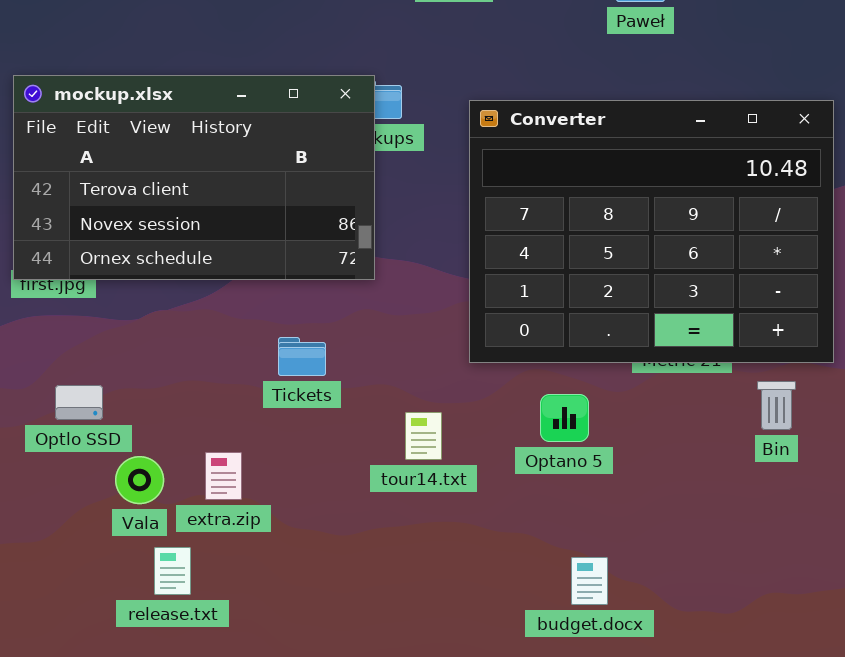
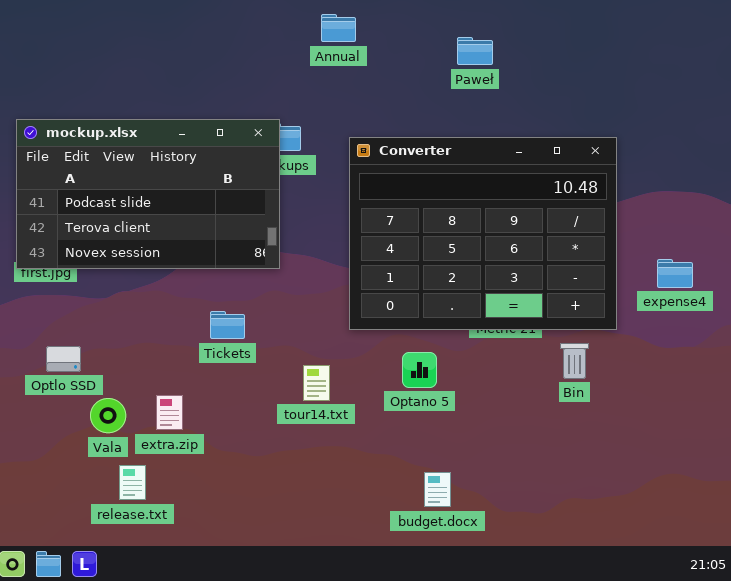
mockup.xlsx: [13,75,375,280] -> [16,119,280,269], scrolled up 1 row

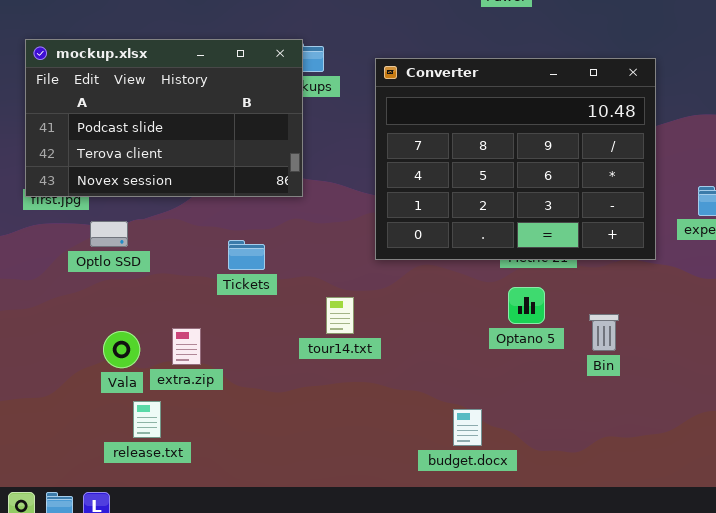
Bin: [560,343,589,379] -> [589,314,619,351], moved
Optlo SSD: [46,346,81,372] -> [90,221,128,247], moved
Optano 5: [402,352,437,388] -> [508,287,545,324], moved

